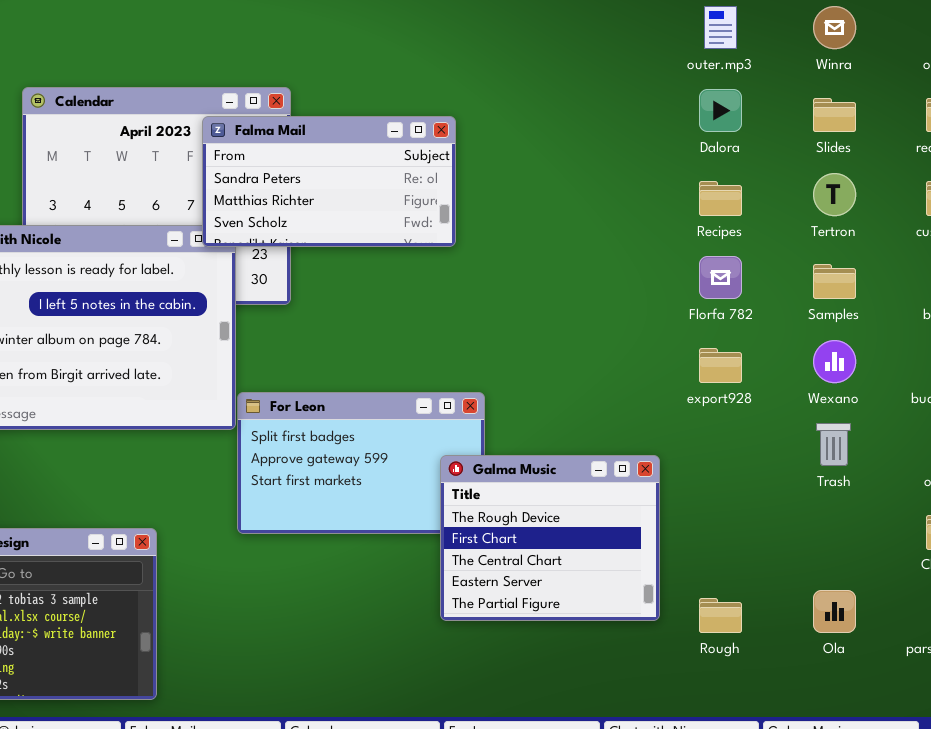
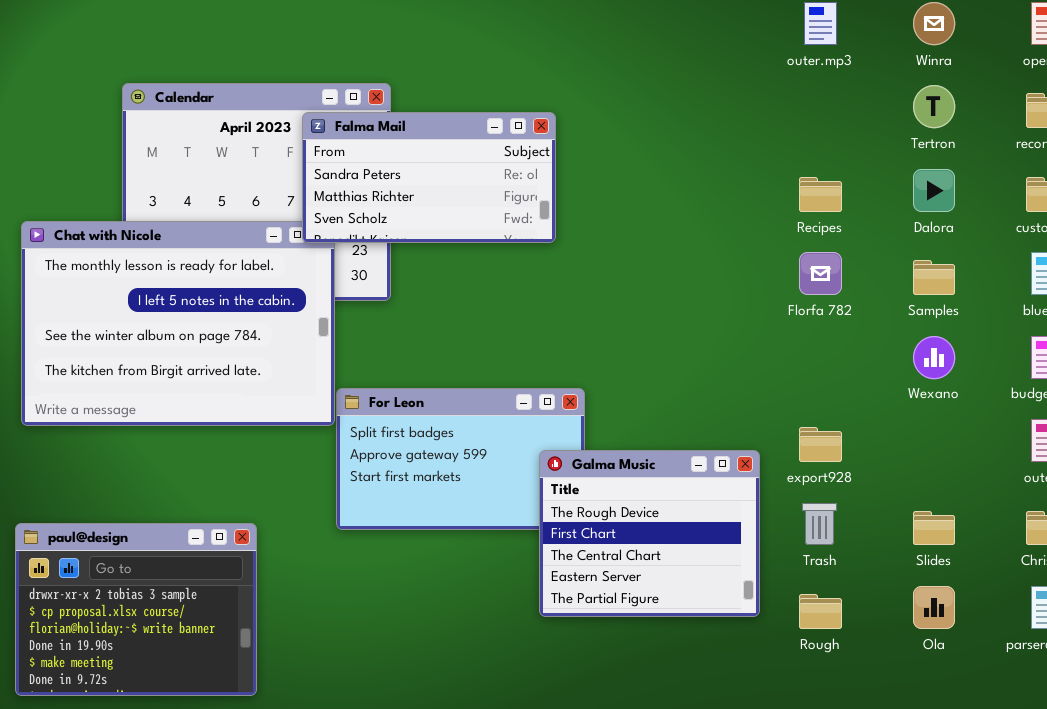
Dalora: [699,89,742,132] -> [913,169,955,212], moved
Slides: [813,98,856,132] -> [913,511,955,545], moved
Tertron: [813,173,856,216] -> [913,85,955,128], moved
export928: [699,348,742,383] -> [799,427,842,462], moved
Trash: [816,423,851,466] -> [802,503,837,545], moved

